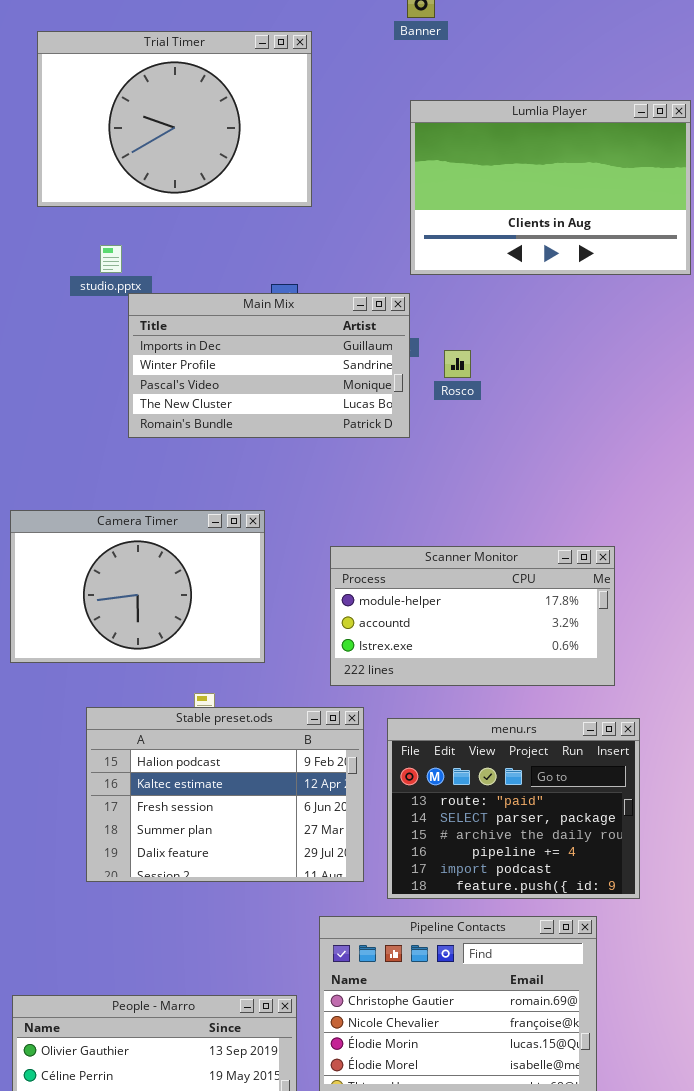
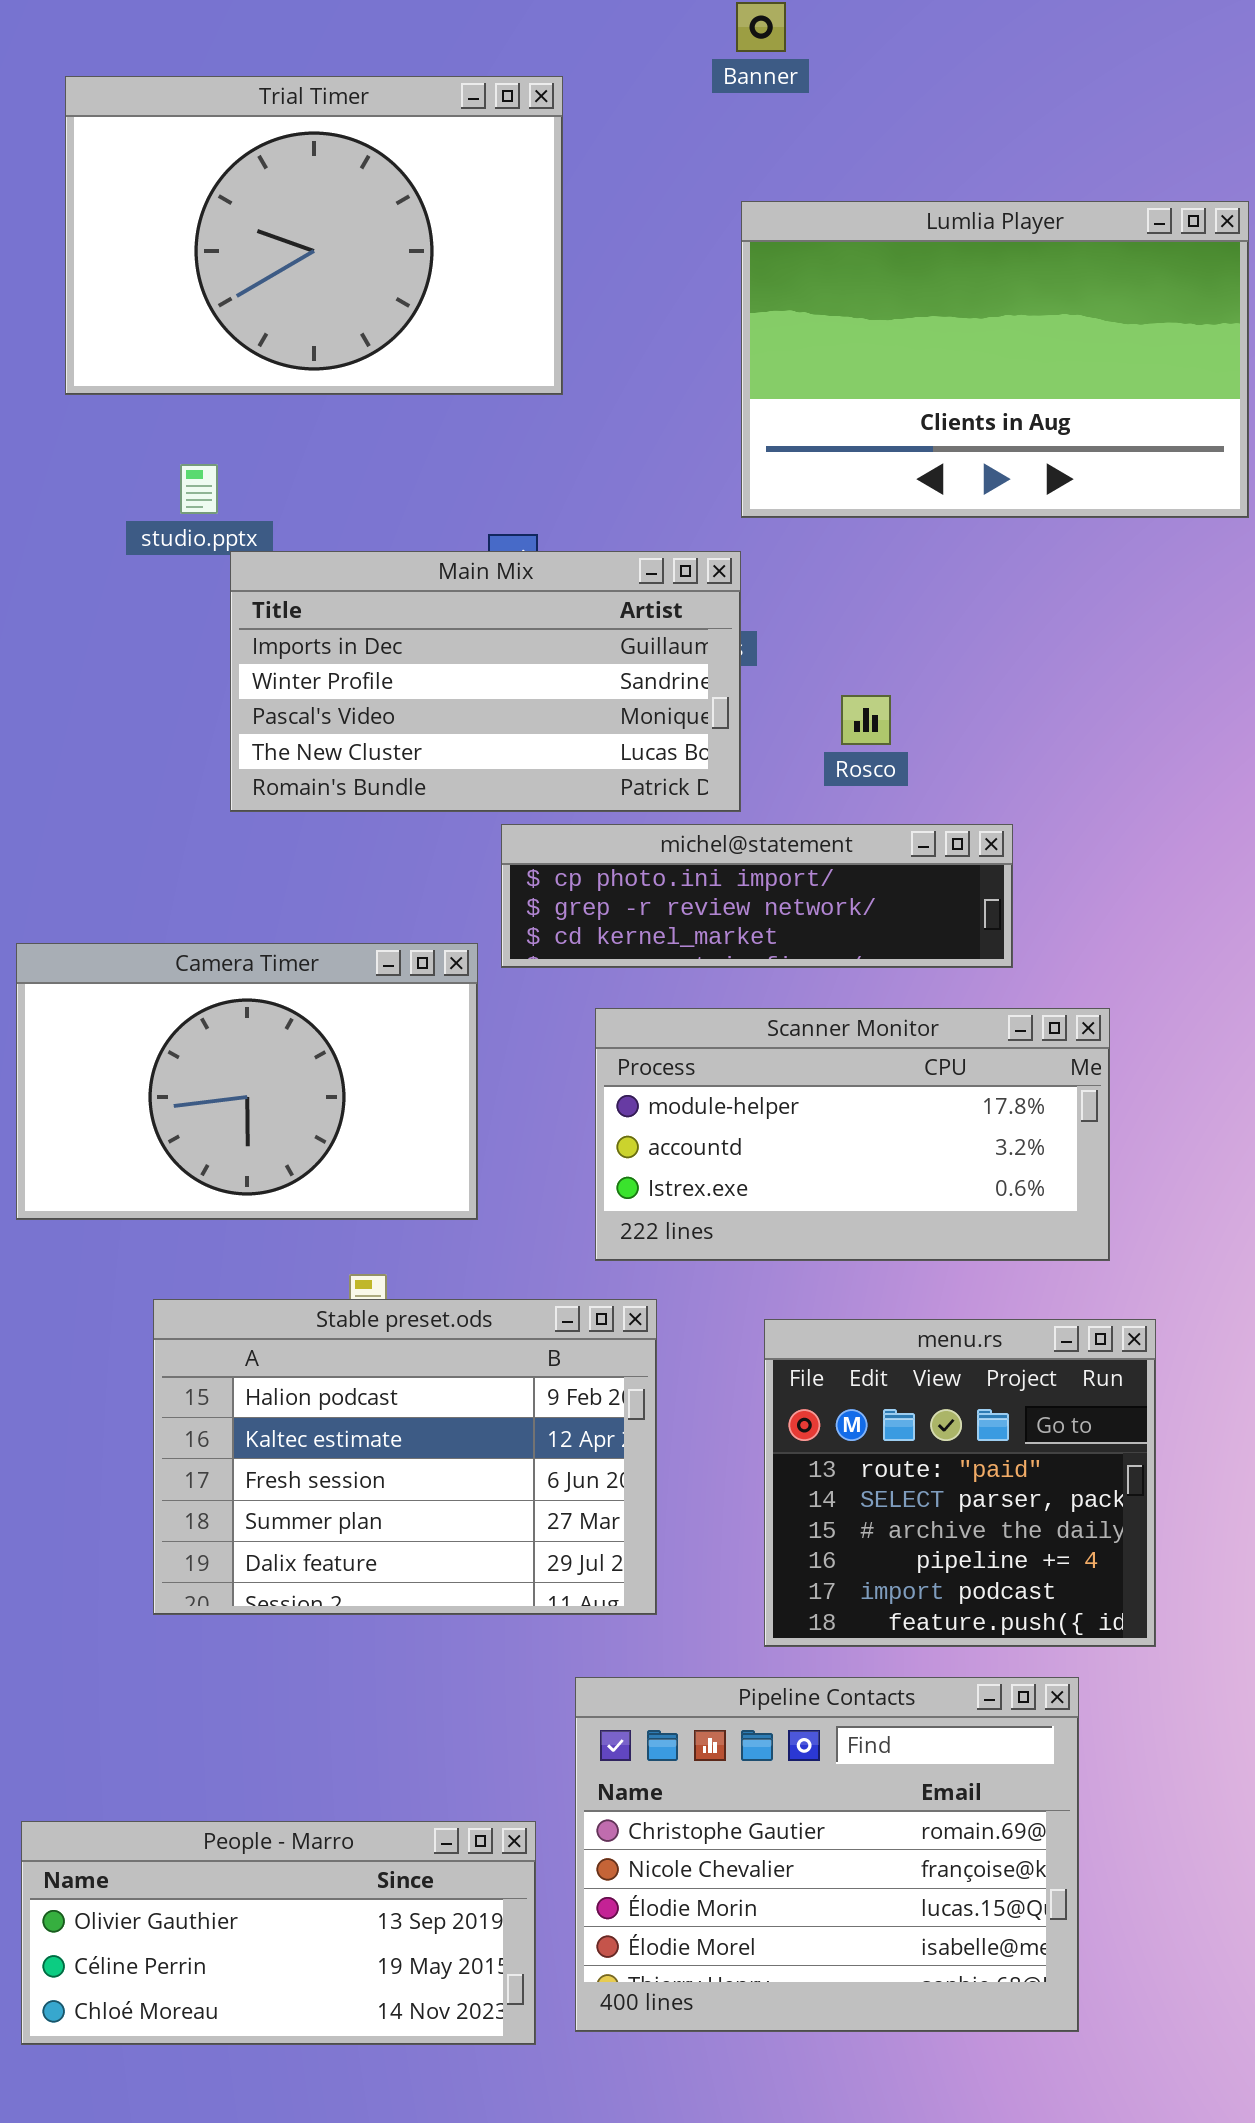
Rosco: [444,350,471,378] -> [841,695,891,745], moved
michel@statement: none -> [501,824,1013,968], opened
menu.rs: [387,718,640,899] -> [764,1319,1156,1647], resized

